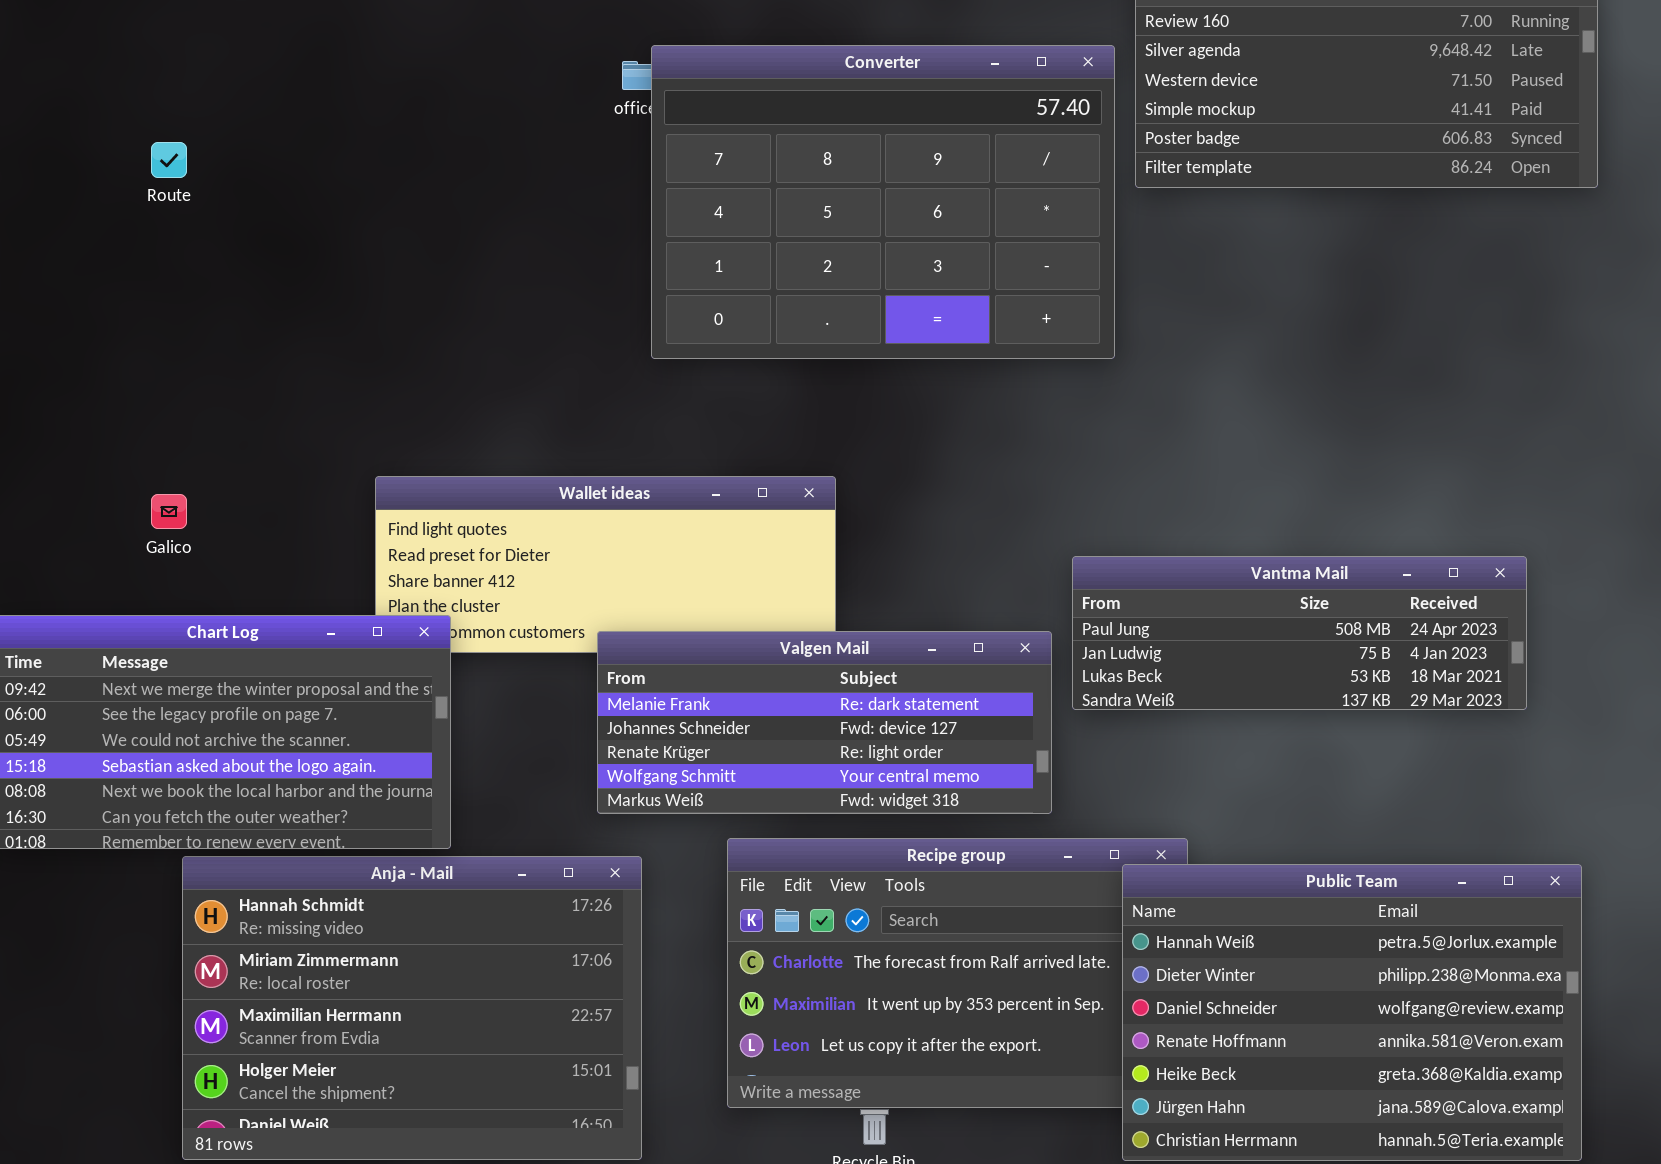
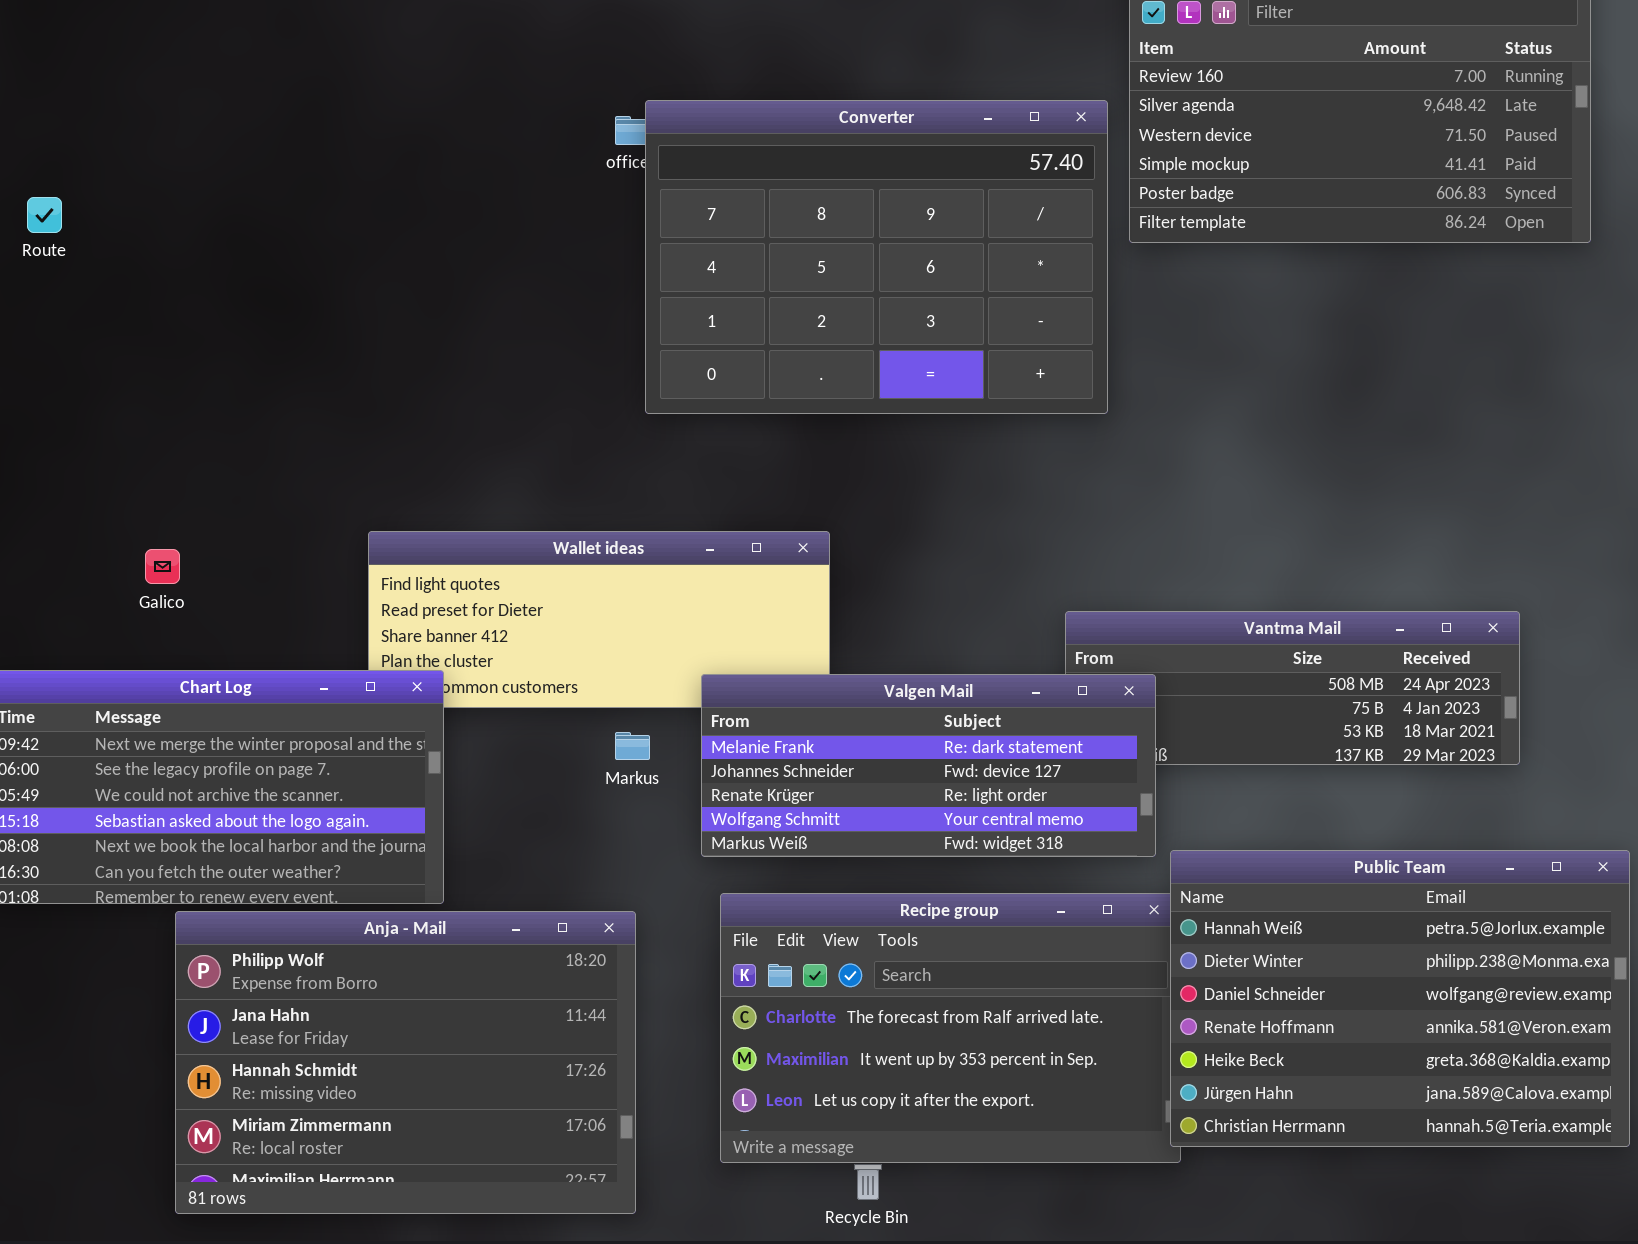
Route: [151,142,187,178] -> [27,197,62,233], moved
Valgen Mail: [597,631,1052,814] -> [701,674,1156,857], moved
Anja - Mail: [182,856,642,1160] -> [175,911,636,1214], scrolled up 2 rows
Public Team: [1122,864,1582,1161] -> [1170,850,1630,1147], moved

